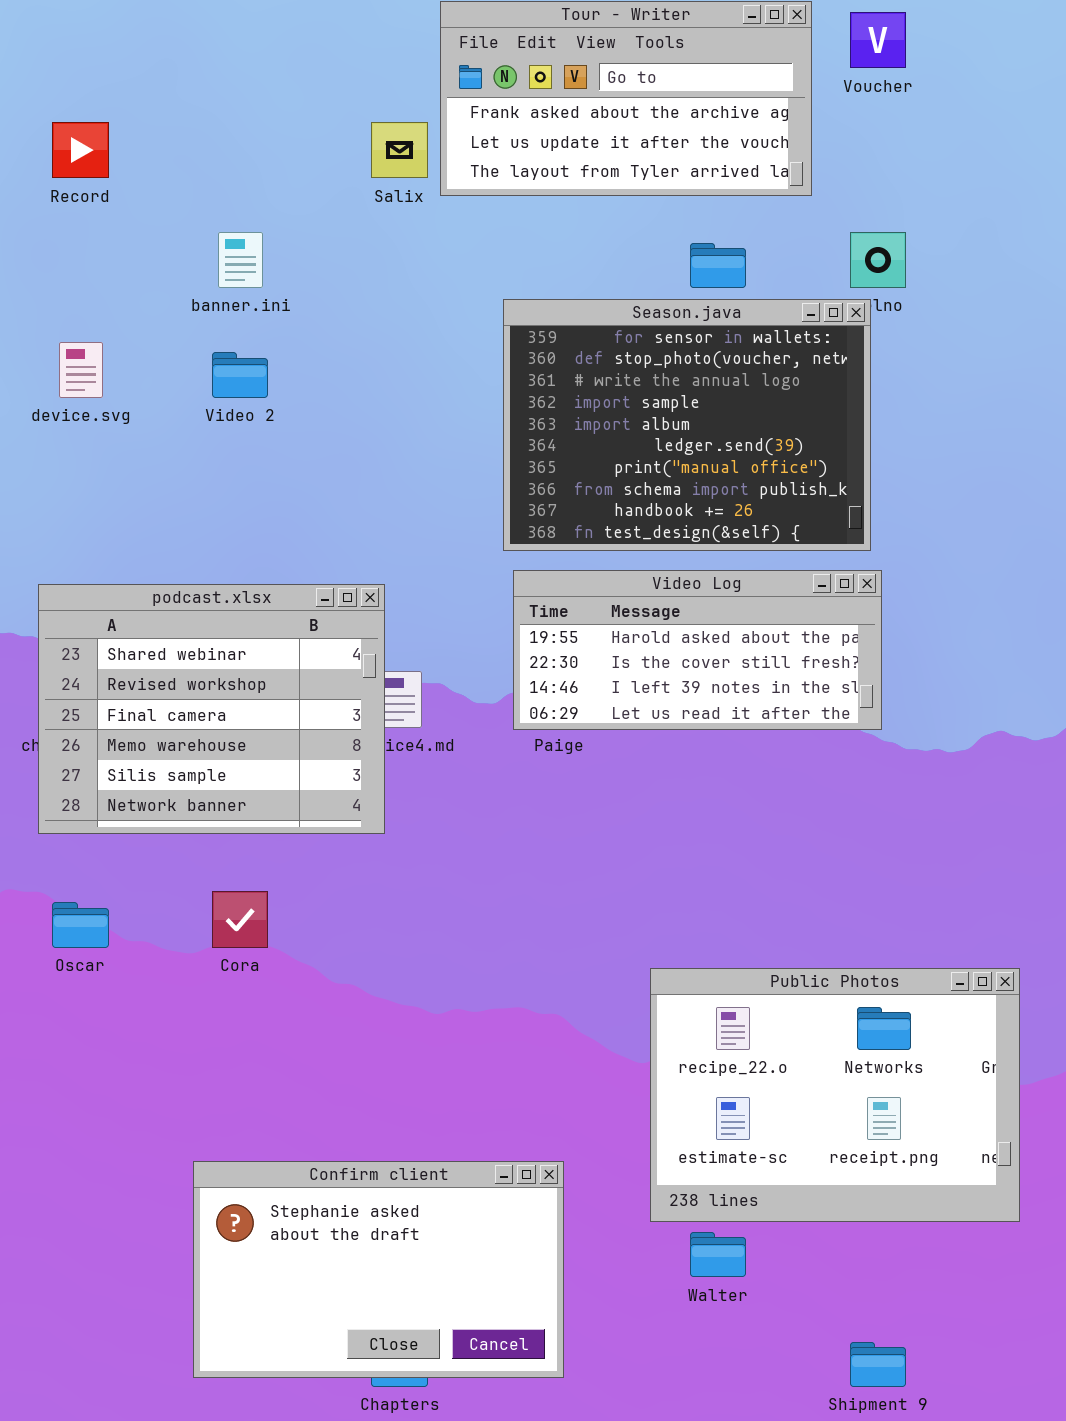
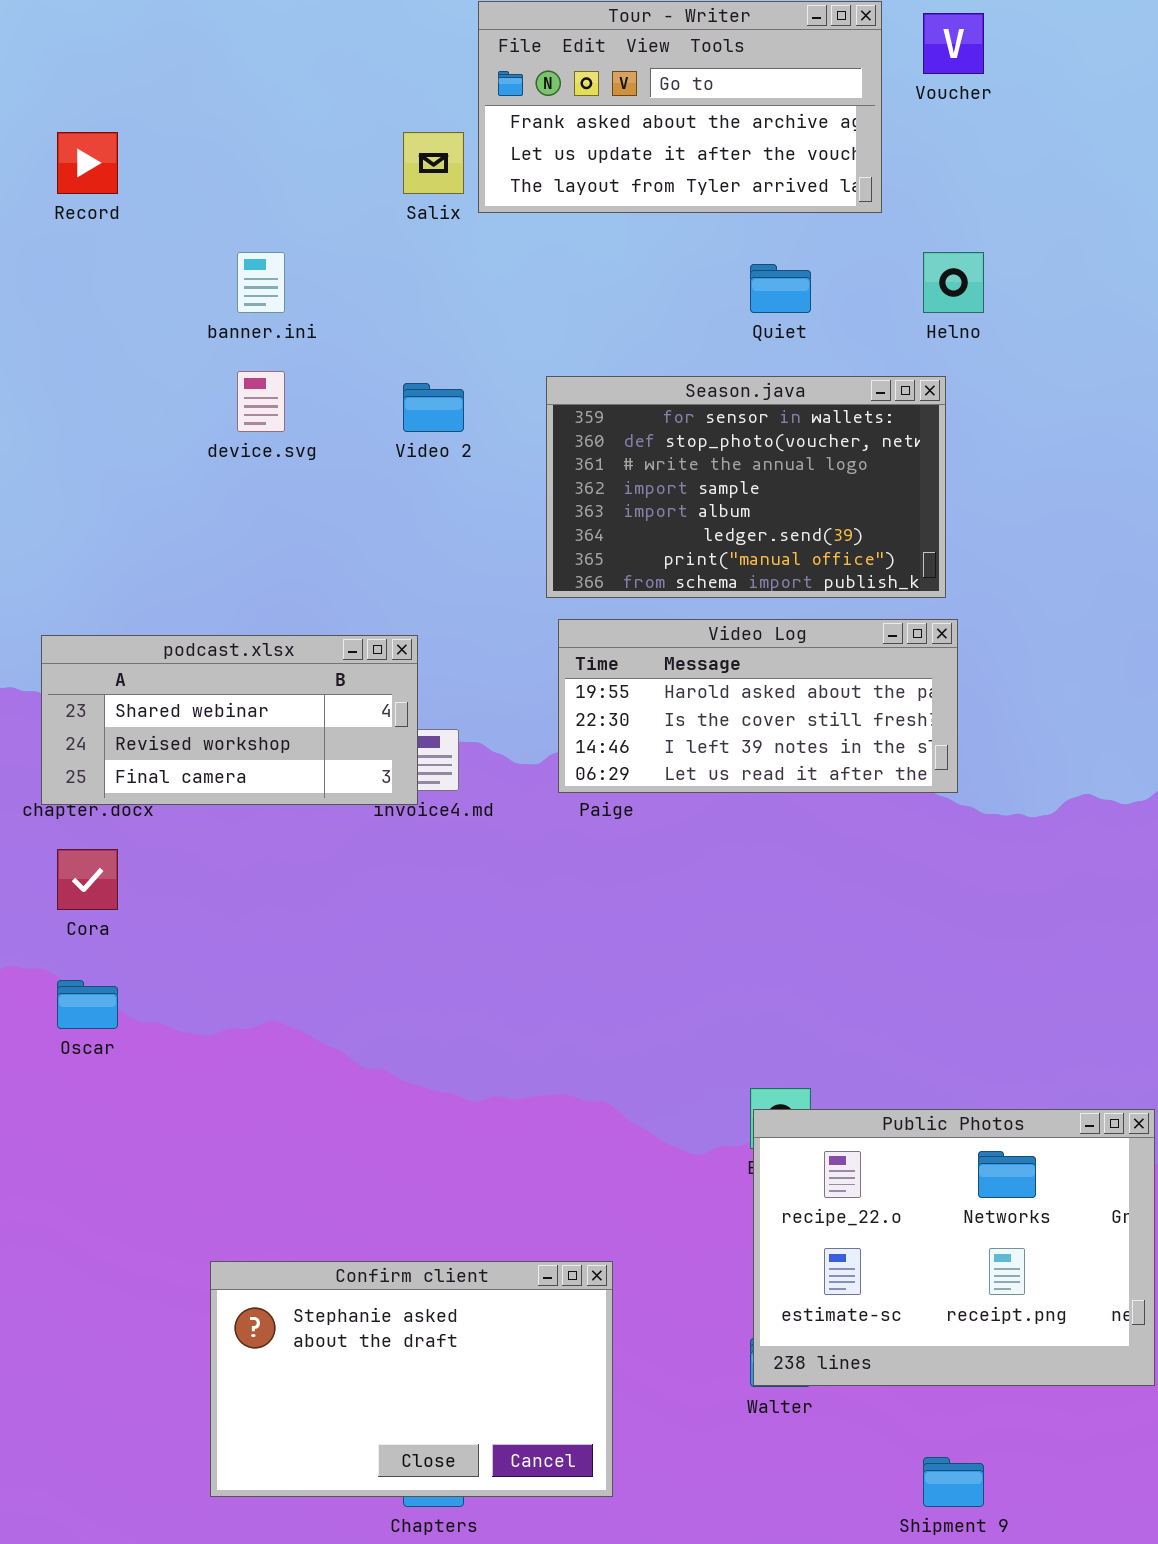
Season.java: [503,299,871,551] -> [546,376,946,598], resized
device.svg: [59,342,103,398] -> [237,371,285,432], moved
Video 2: [212,352,268,398] -> [403,383,464,432], moved
podcast.xlsx: [38,584,385,834] -> [41,635,418,805], resized
Cora: [212,891,268,948] -> [57,849,118,910], moved
Public Photos: [650,968,1020,1222] -> [753,1109,1155,1386], moved

